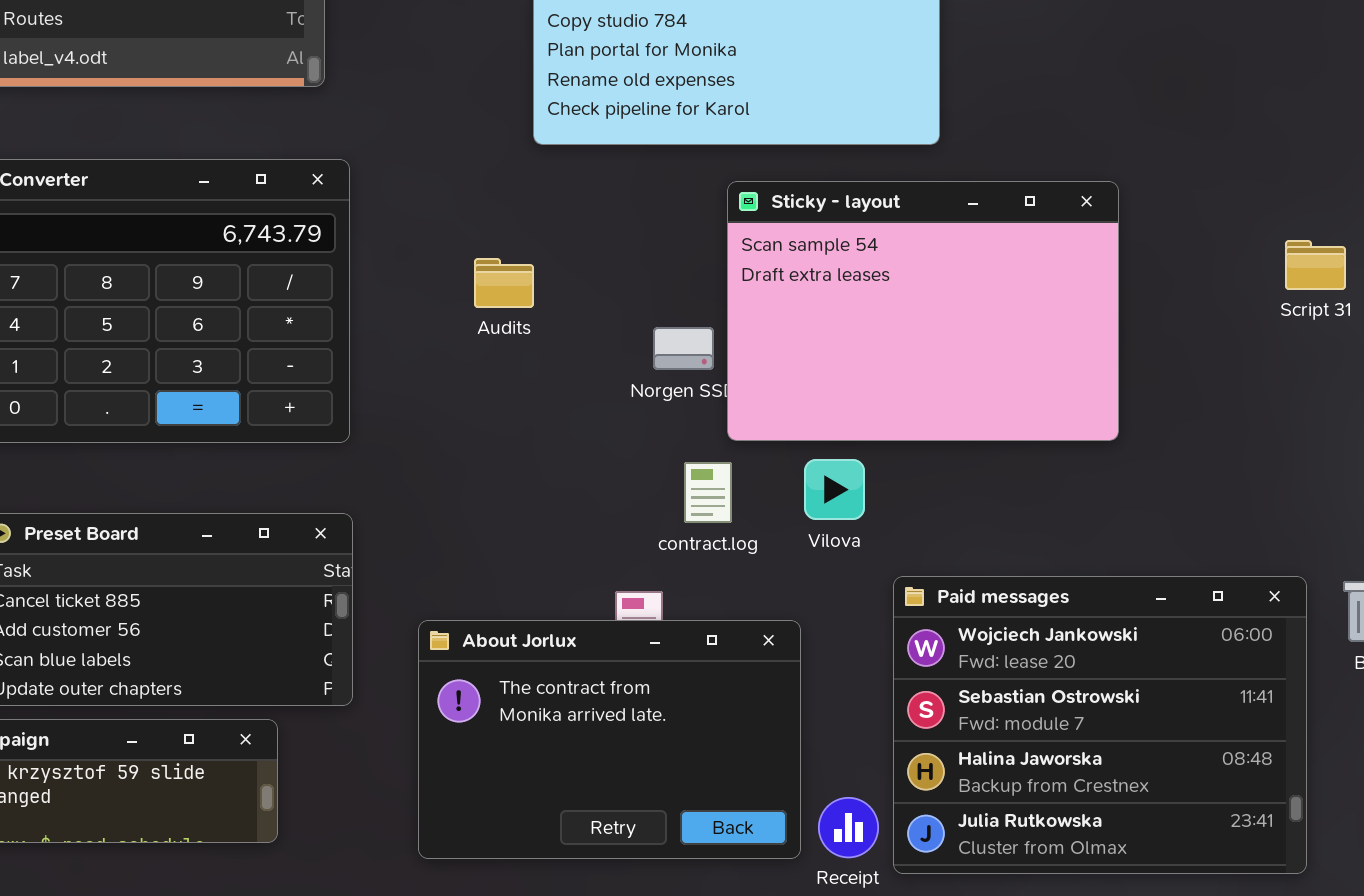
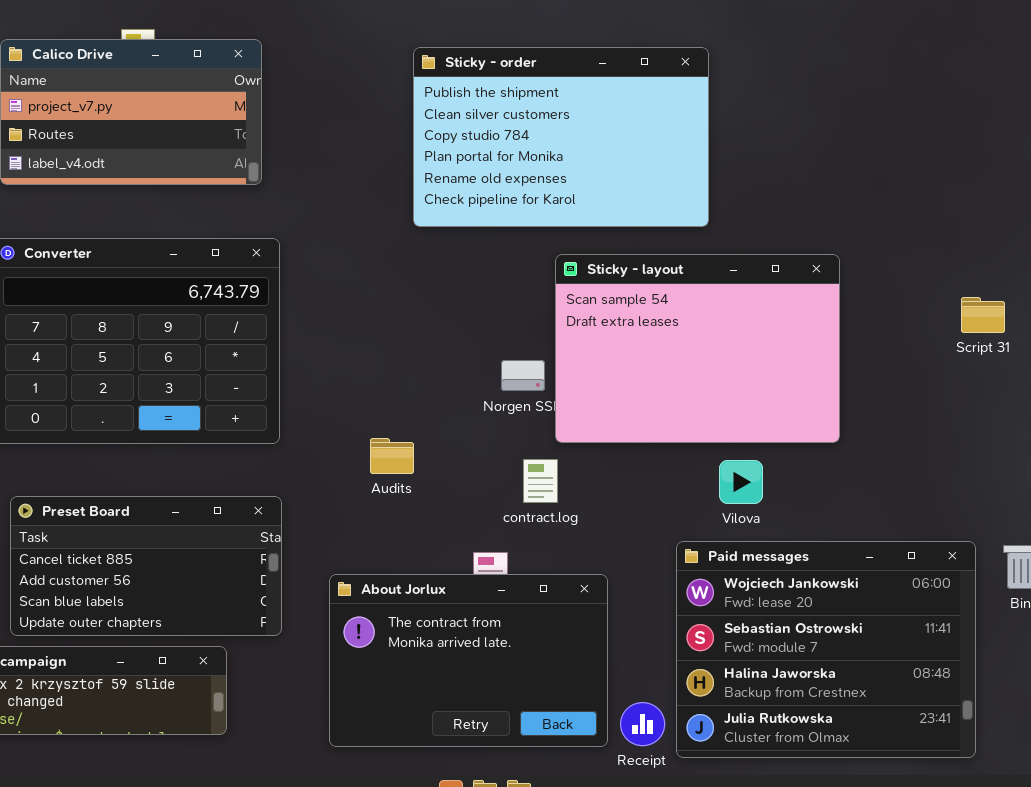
Audits: [474,258,534,308] -> [370,438,414,474], moved
Vilova: [804,459,865,520] -> [719,460,763,504], moved

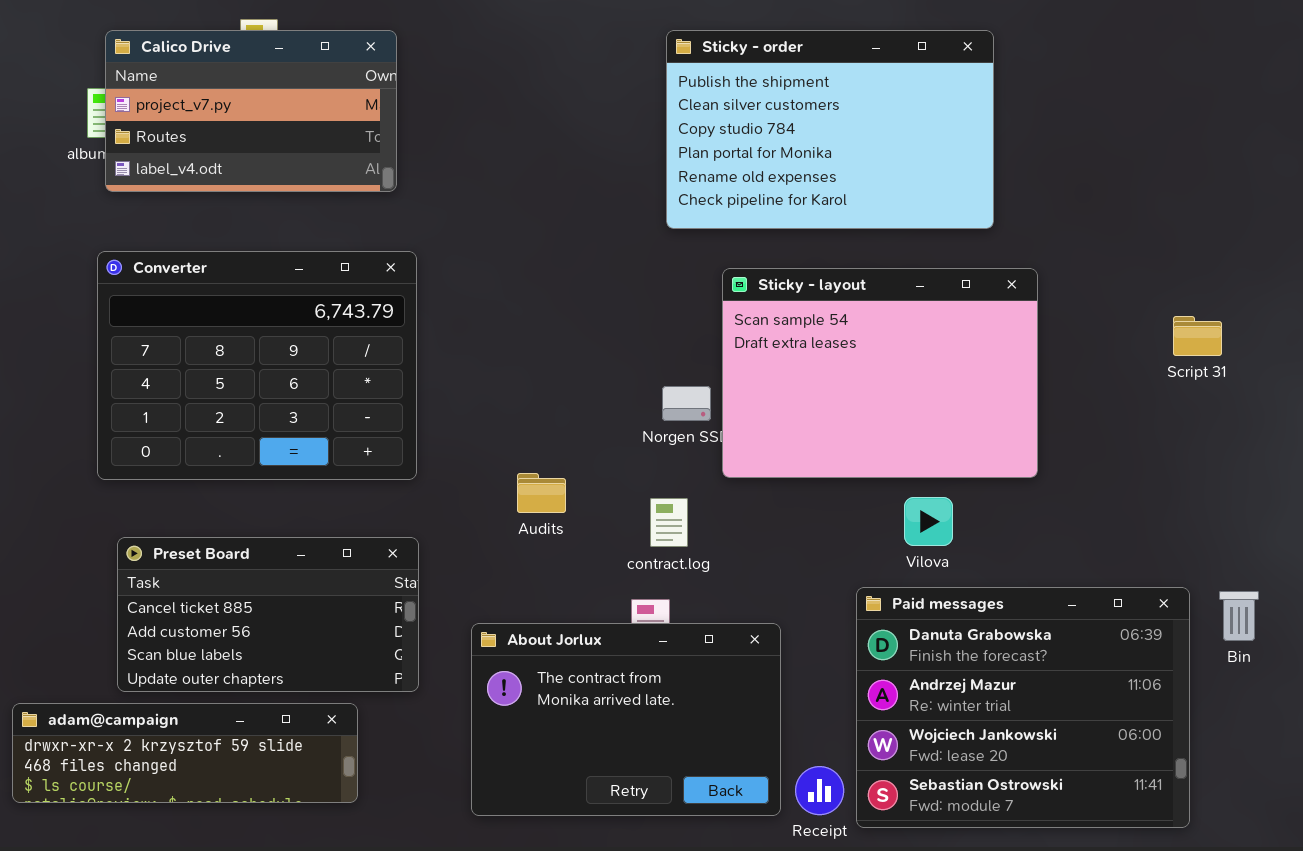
Sticky - order: [413,47,709,227] -> [666,30,994,229], moved
contract.log: [523,459,558,503] -> [650,498,688,547], moved
Paid messages: [676,541,976,758] -> [856,587,1190,828], scrolled up 2 rows

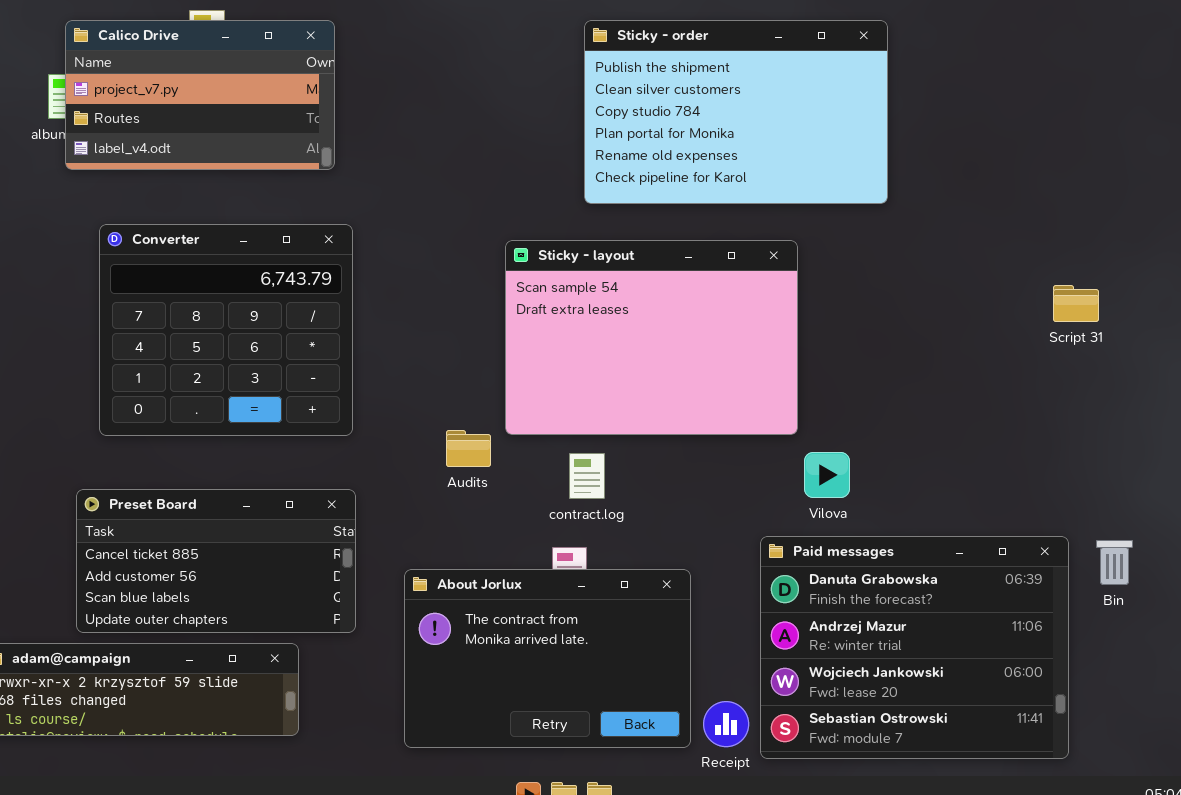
Converter: [97,251,417,480] -> [99,224,353,436], resized
Sticky - layout: [722,268,1038,478] -> [505,240,798,435], moved

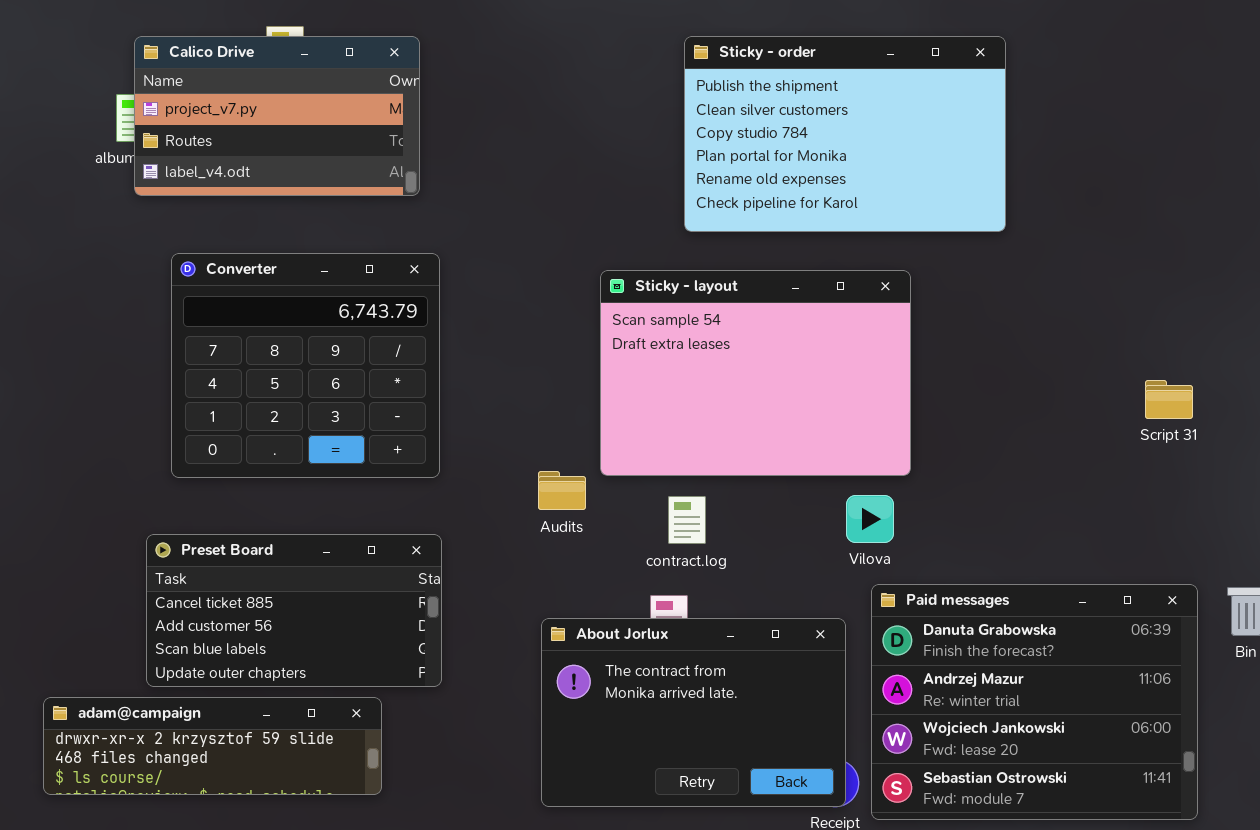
Script 31: [1053,285,1099,322] -> [1145,380,1193,419], moved
Vilova: [804,452,850,498] -> [846,495,894,543], moved
About Jorlux: [404,569,691,748] -> [541,618,846,807], moved

